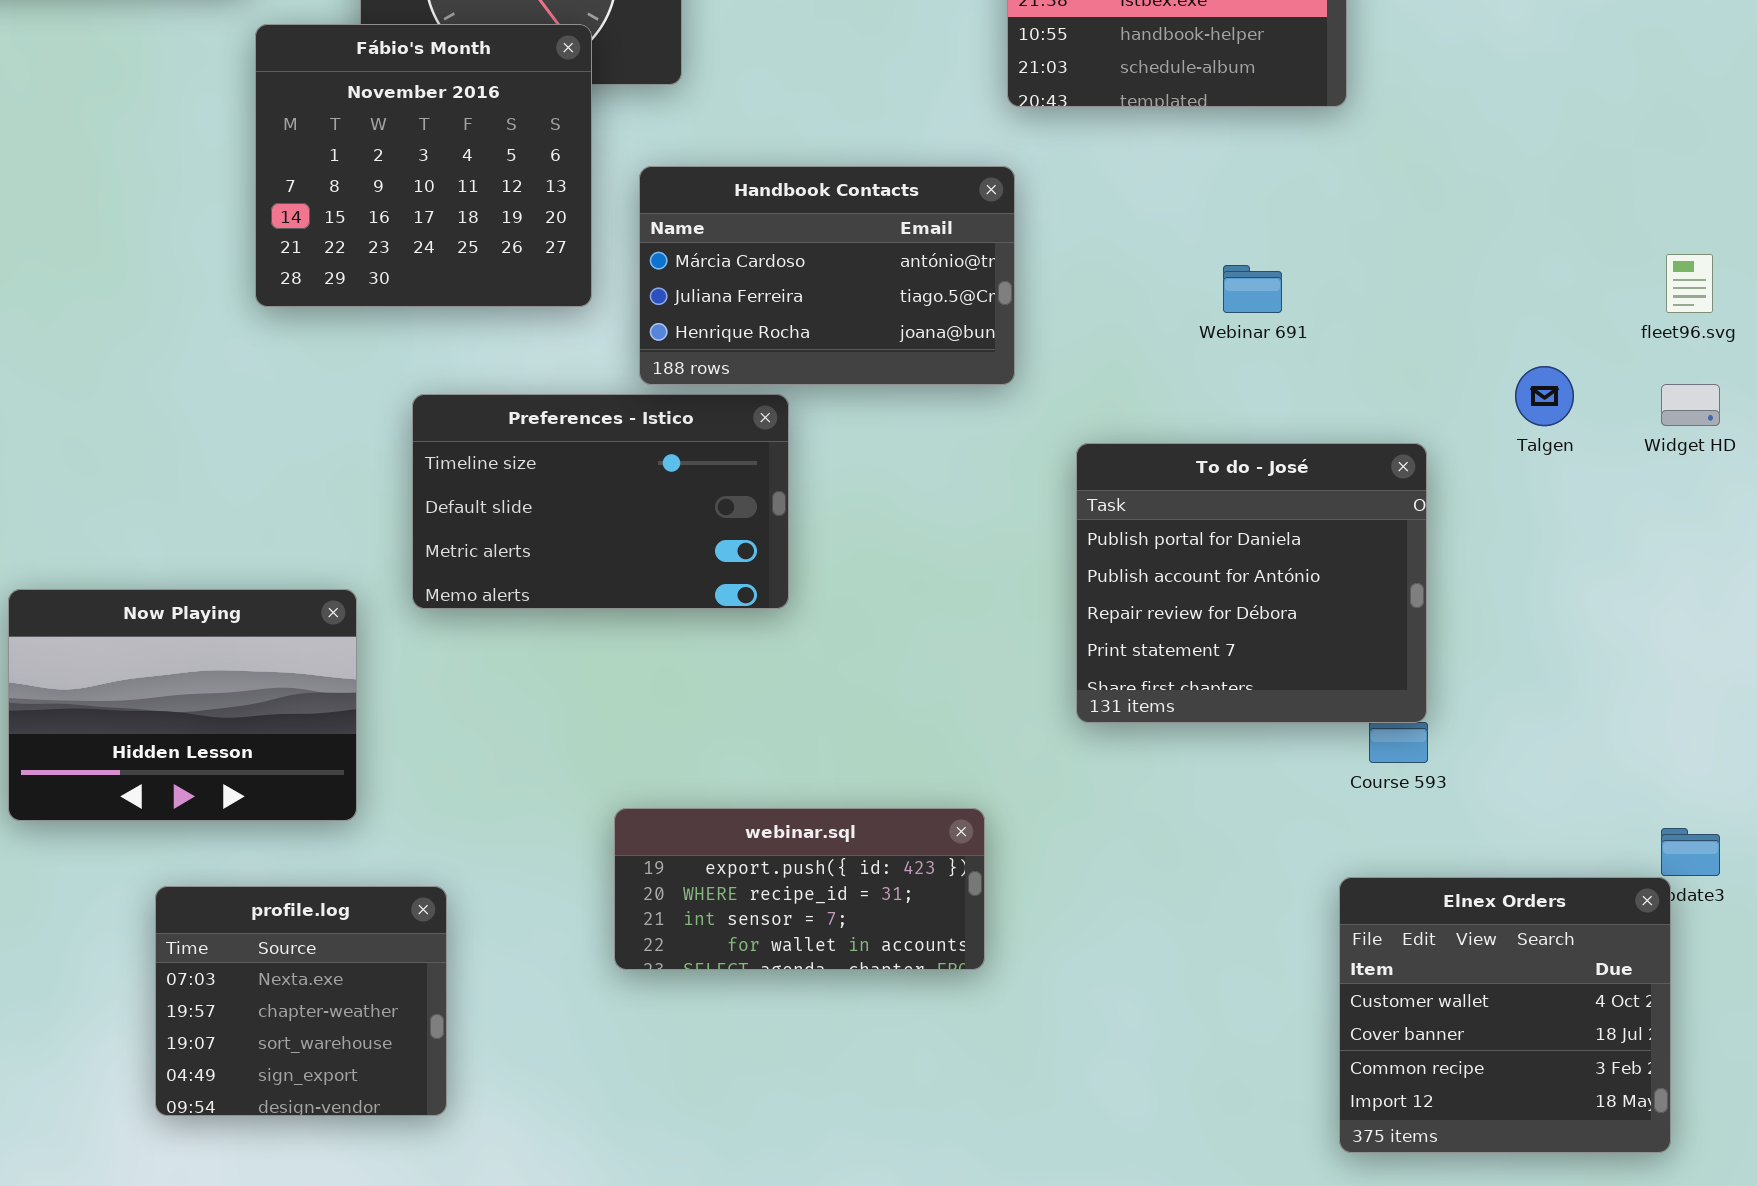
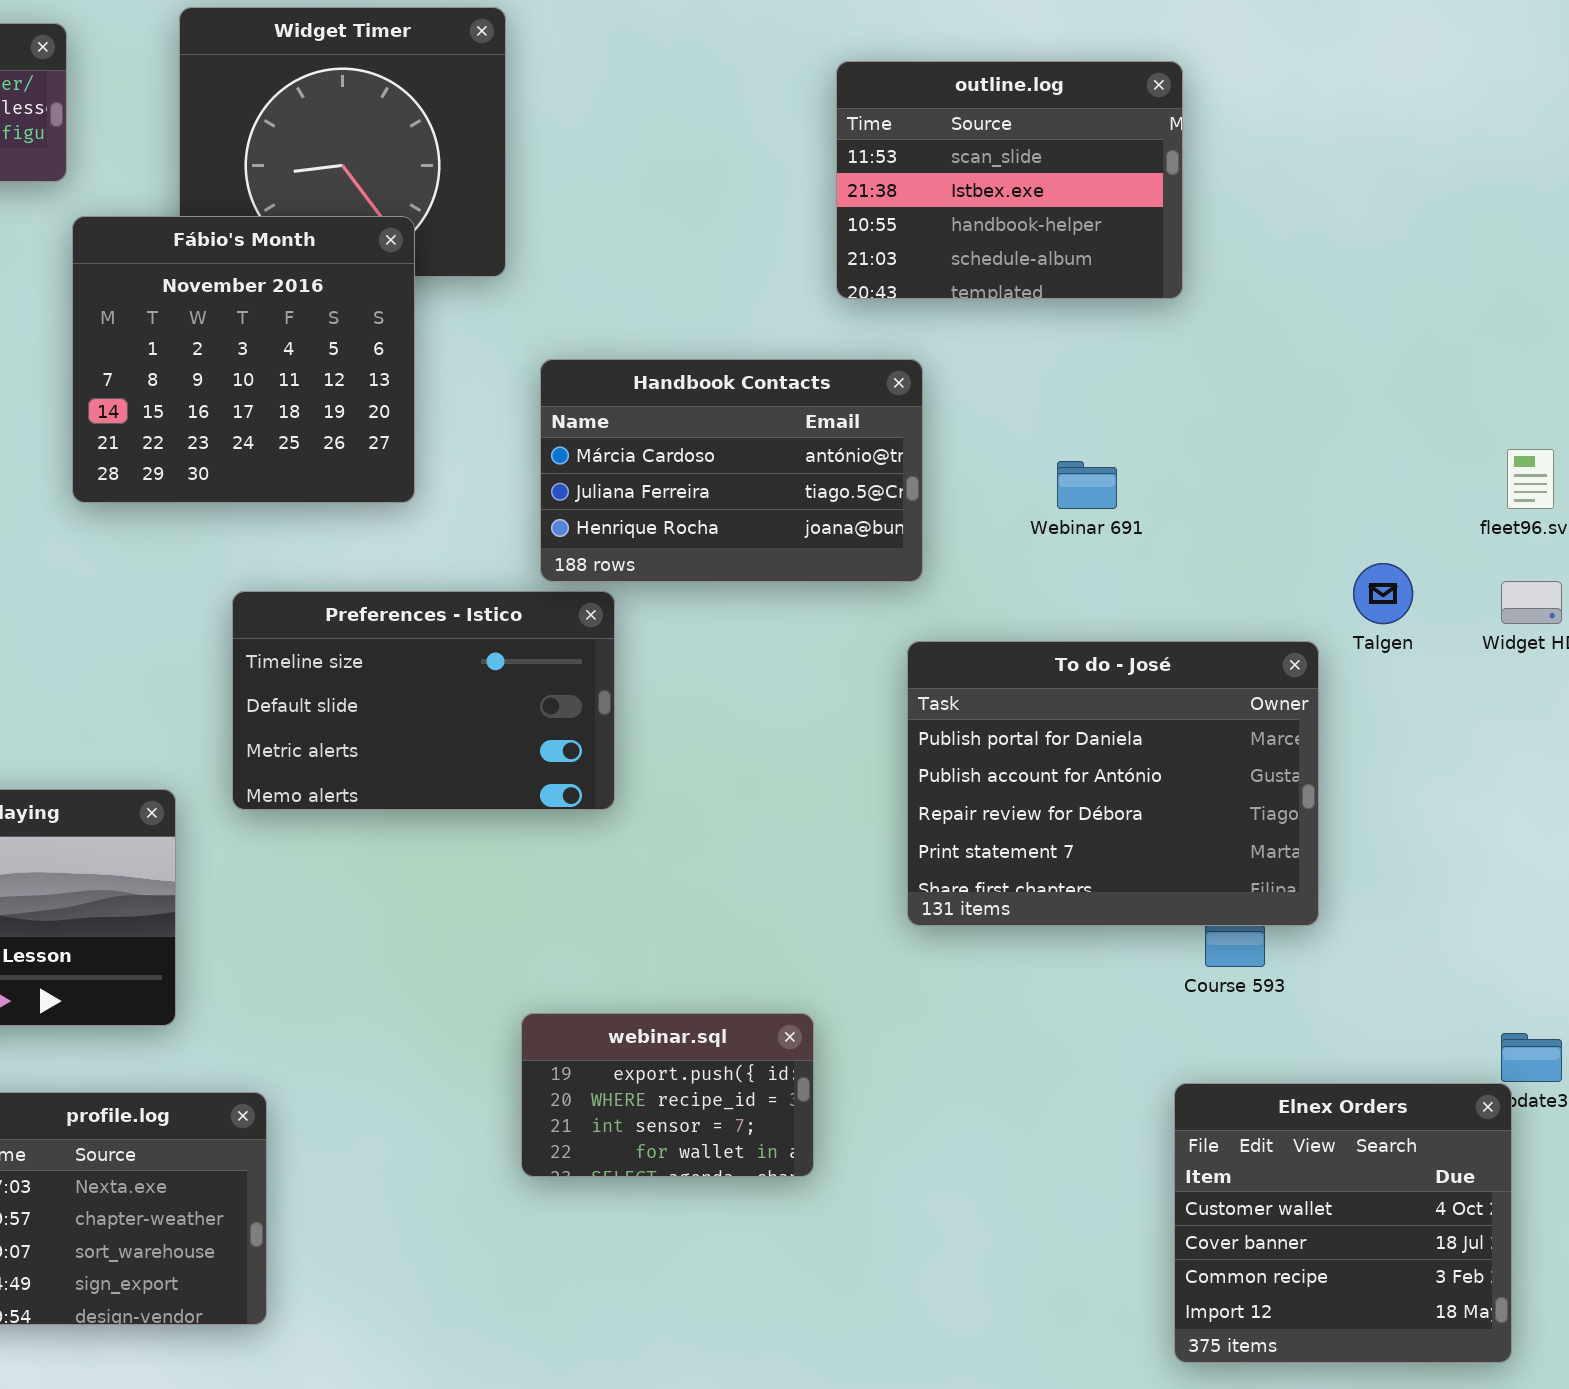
Handbook Contacts: [639,166,1015,385] -> [540,359,923,582], moved
To do - José: [1076,443,1427,723] -> [907,641,1319,926], resized
webinar.sql: [614,808,985,970] -> [521,1013,814,1177], resized

